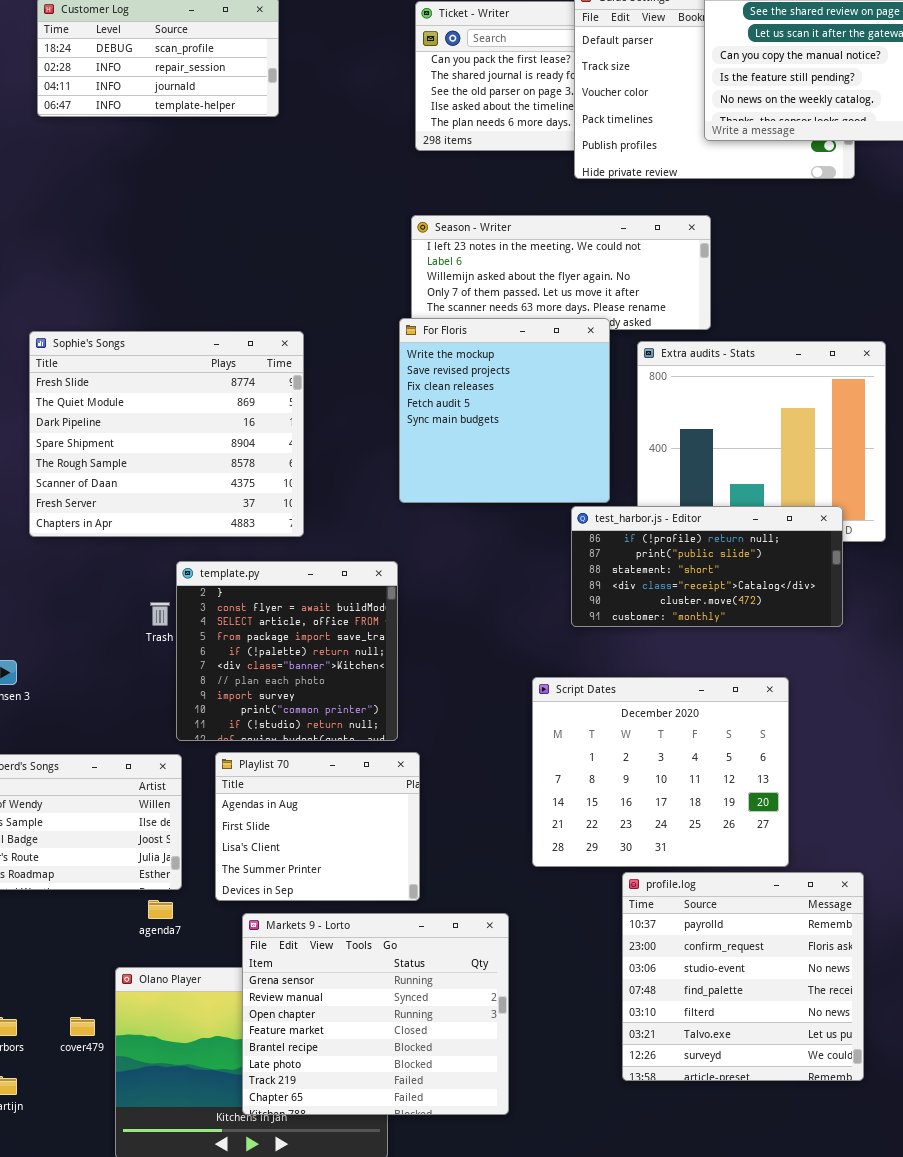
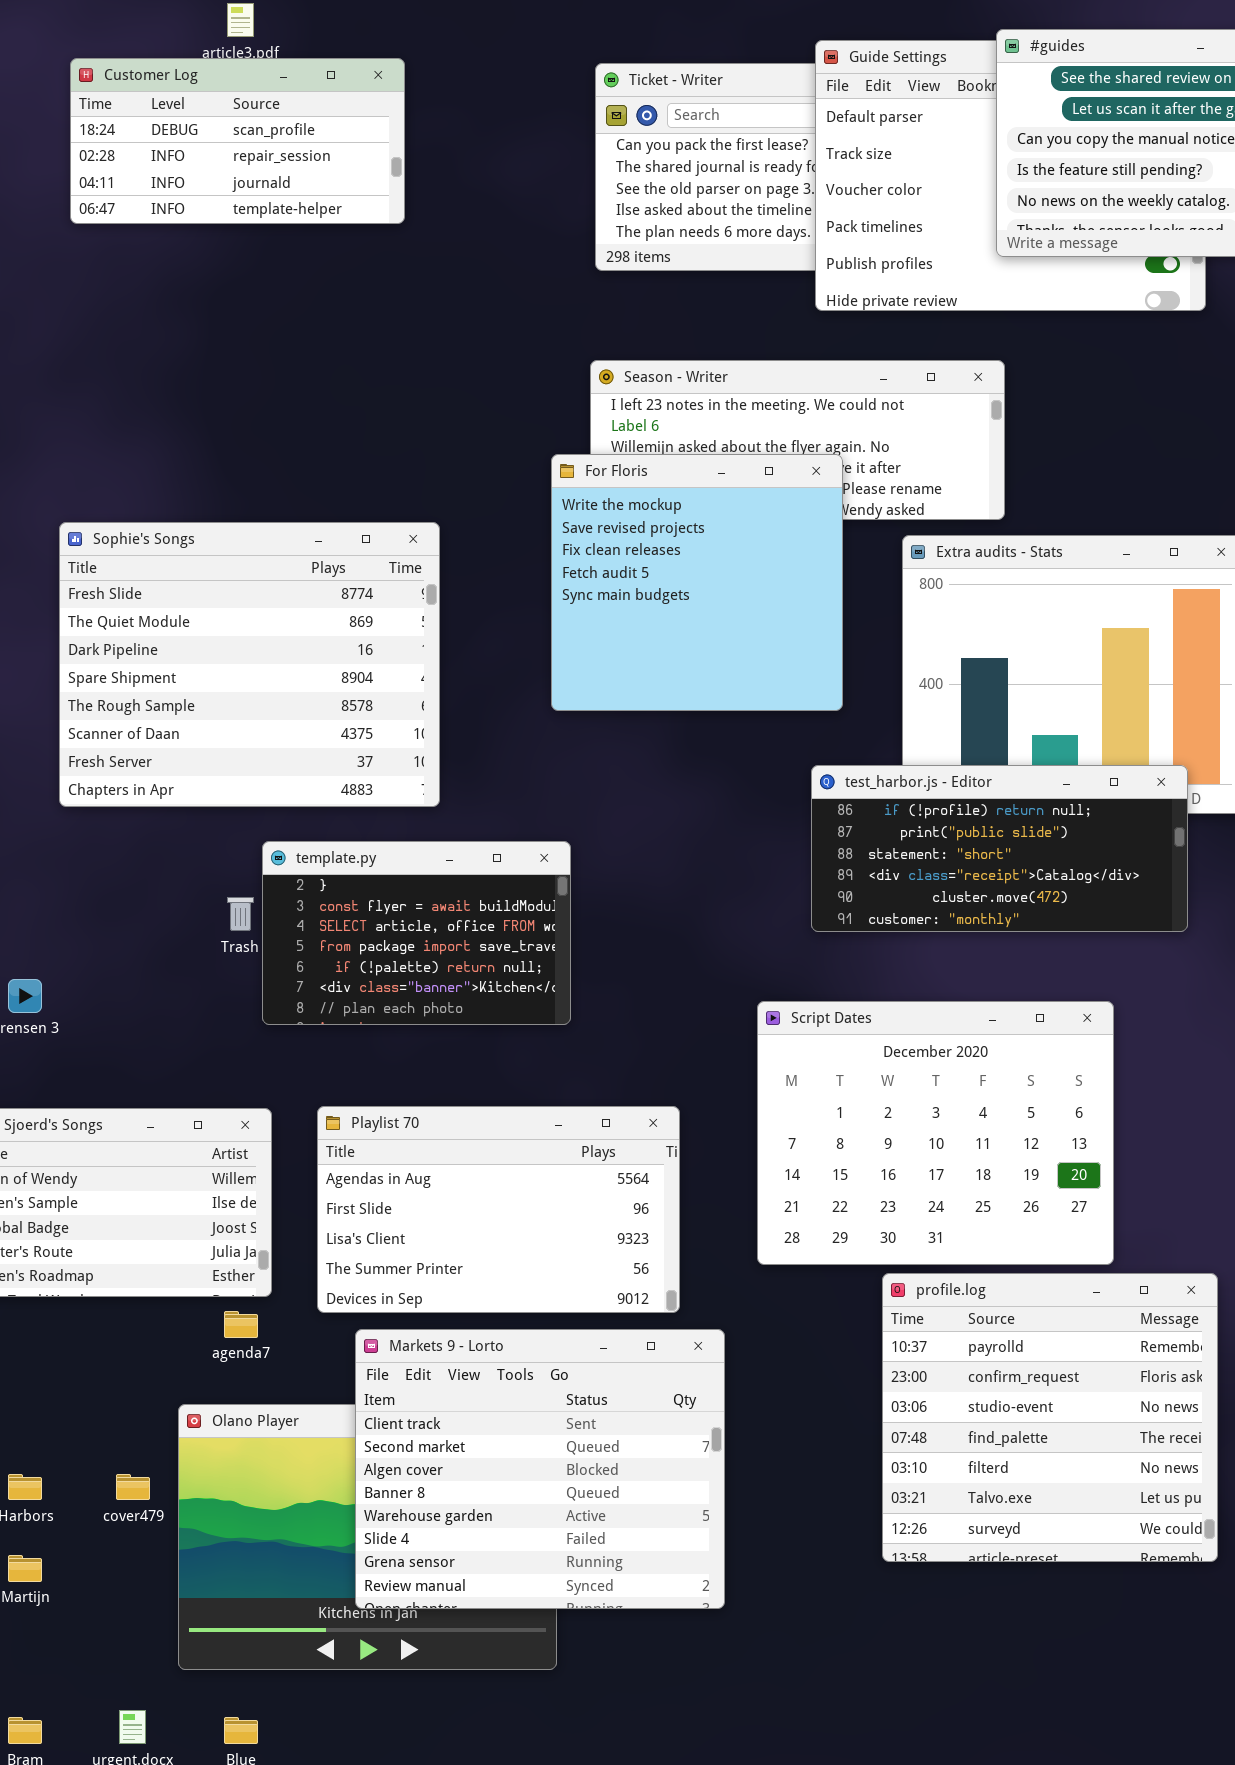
For Floris: [399,318,610,503] -> [551,454,843,711], moved
template.py: [176,561,398,741] -> [262,841,571,1025], resized
Playlist 70: [215,752,420,901] -> [317,1106,680,1313], resized
Markets 9 - Lorto: [242,913,509,1115] -> [355,1329,725,1609], scrolled up 6 rows

